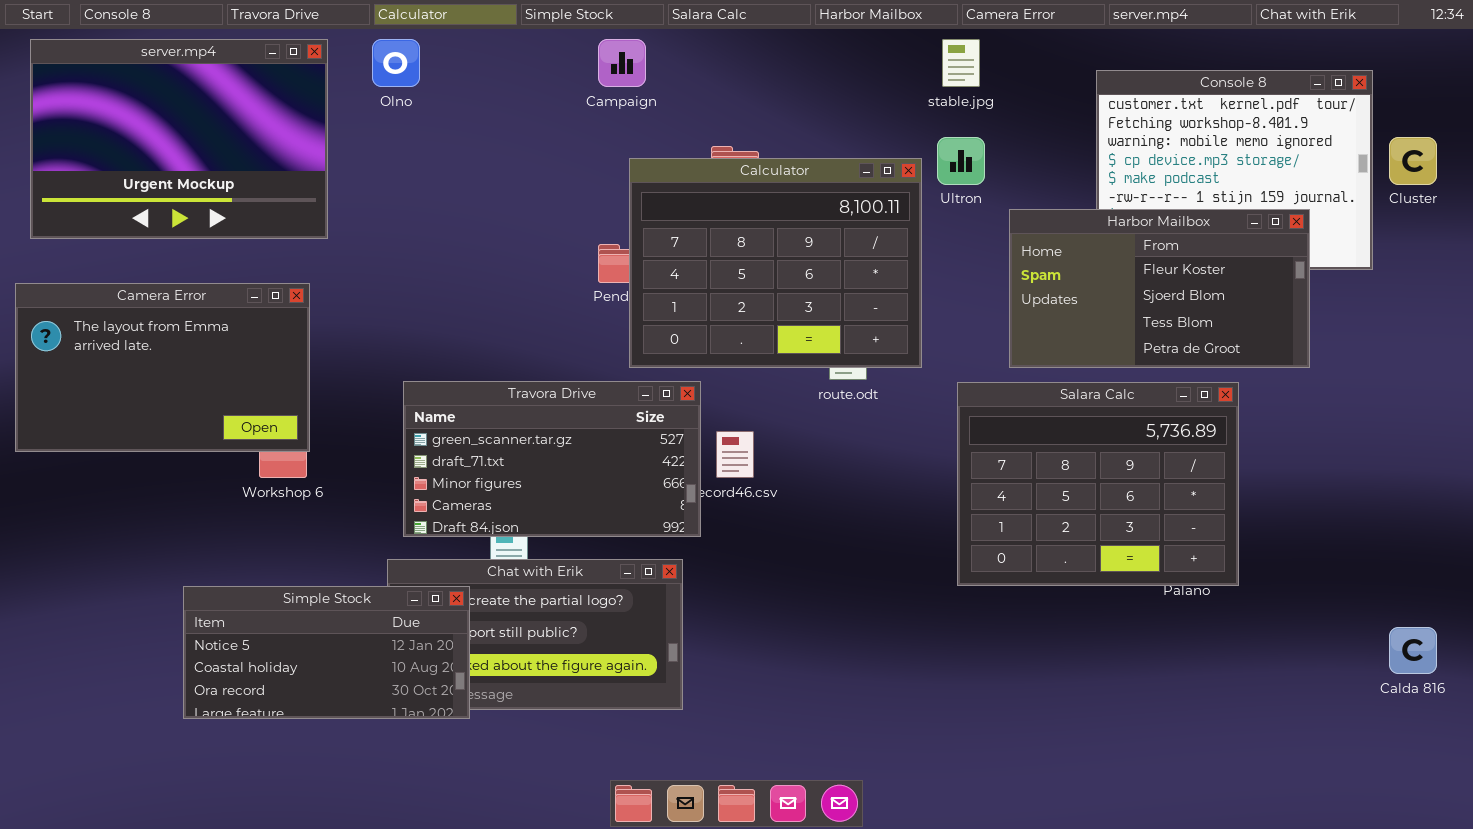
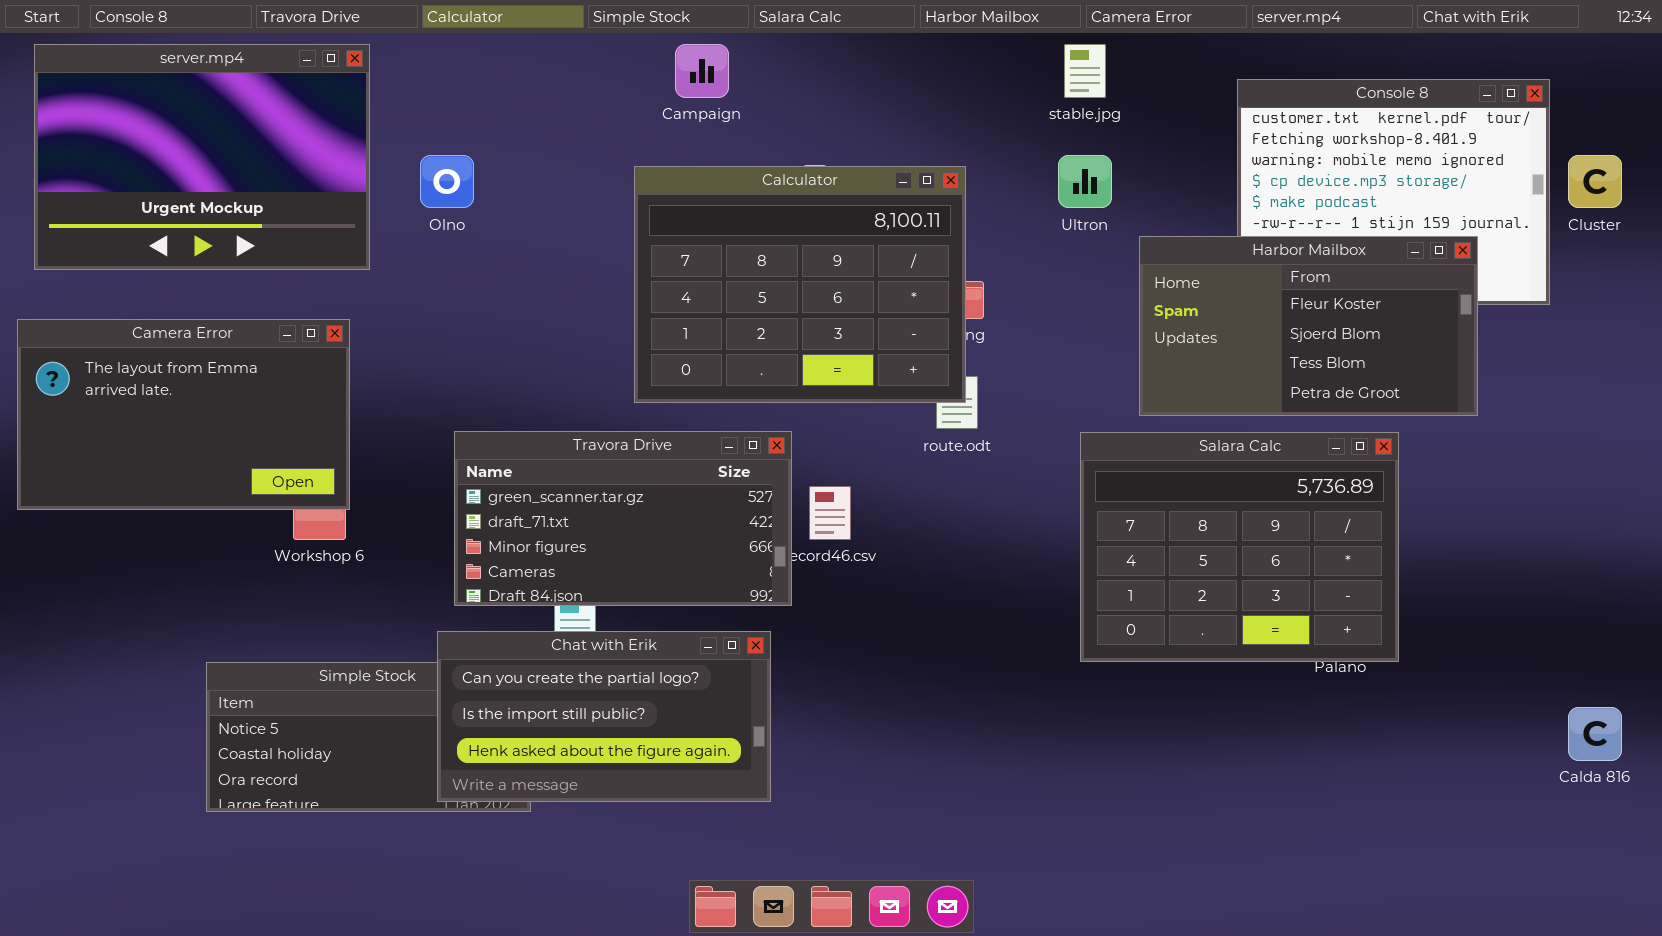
Olno: [372,39,420,87] -> [420,155,474,208], moved
Calculator: [629,158,922,368] -> [634,166,966,403], moved
Chat with Erik: [387,559,683,710] -> [437,631,771,802], raised

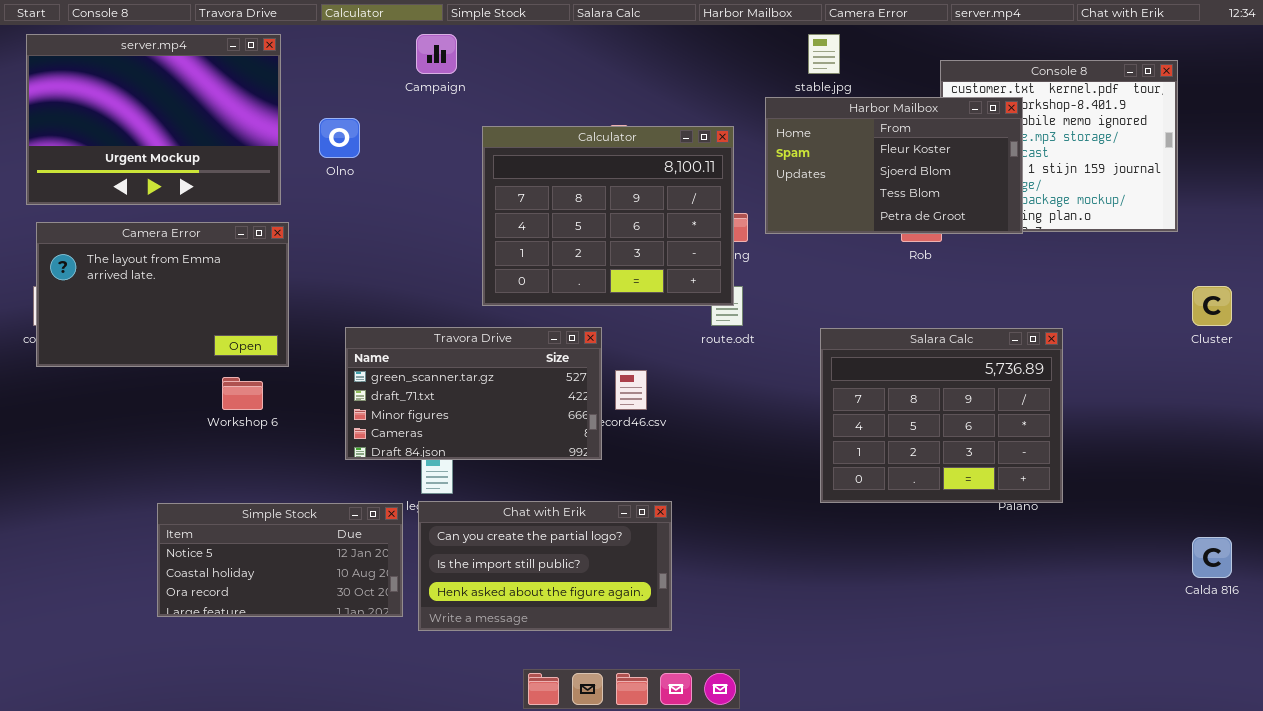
Campaign: [675,44,729,98] -> [416,34,457,74], moved
Cluster: [1568,155,1622,208] -> [1192,286,1232,326], moved
Harbor Mailbox: [1139,236,1478,416] -> [765,97,1023,234], moved
Camera Error: [17,319,350,510] -> [36,222,289,367], moved
Chat with Erik: [437,631,771,802] -> [418,501,672,631], moved

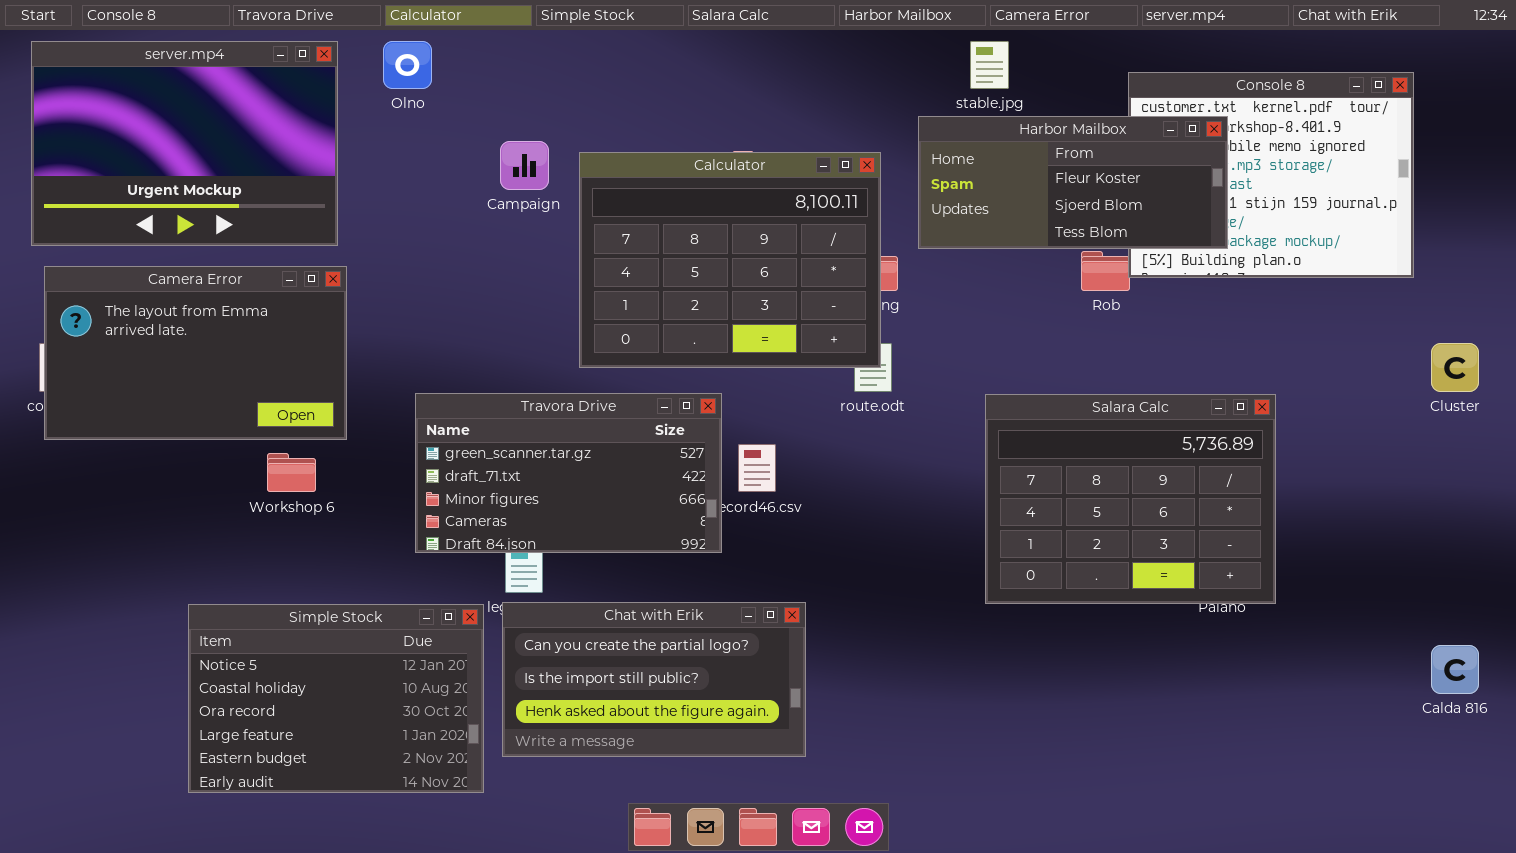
Campaign: [416,34,457,74] -> [500,141,549,190], moved
Harbor Mailbox: [765,97,1023,234] -> [918,116,1228,249], resized
Olno: [319,118,360,158] -> [383,41,432,89], moved
Simple Stock: [157,503,403,617] -> [188,604,484,793], resized

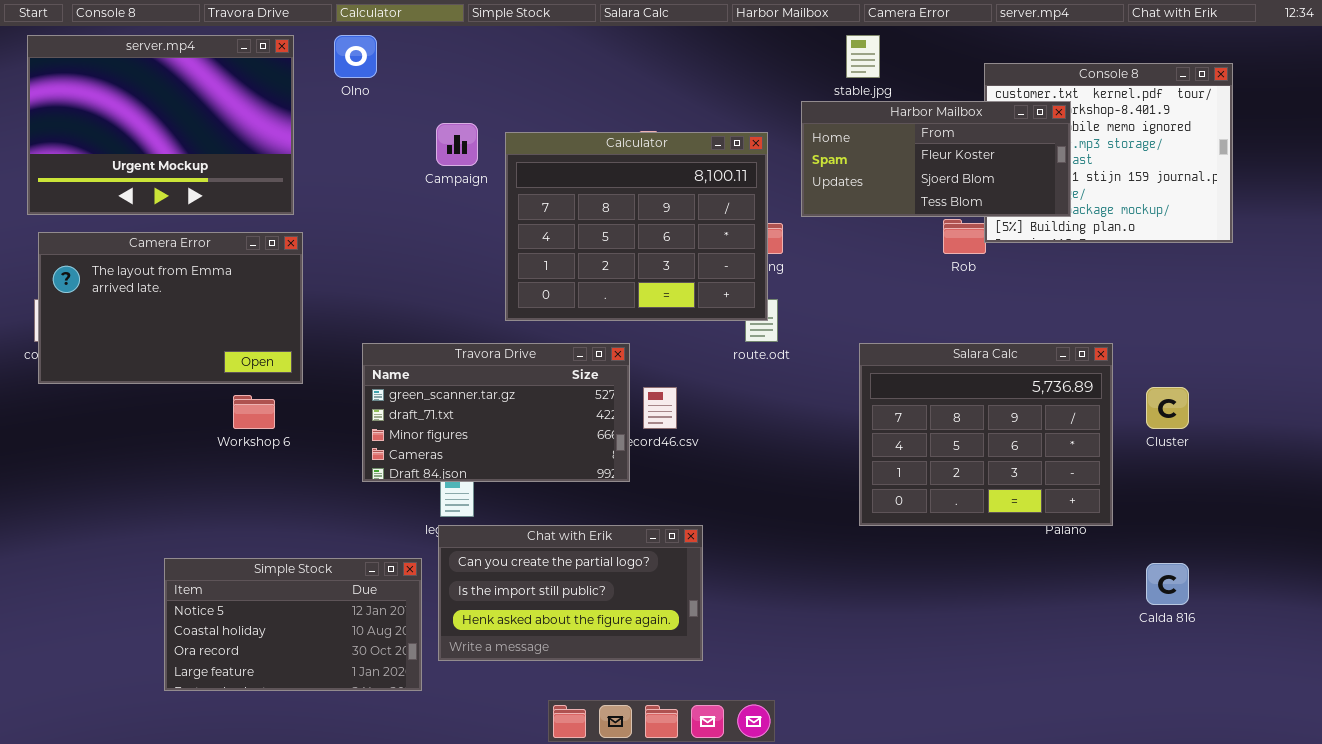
Cluster: [1431,343,1479,392] -> [1146,387,1189,429], moved
Simple Stock: [188,604,484,793] -> [164,558,422,691], resized
Calda 816: [1431,645,1479,694] -> [1146,563,1189,605], moved

